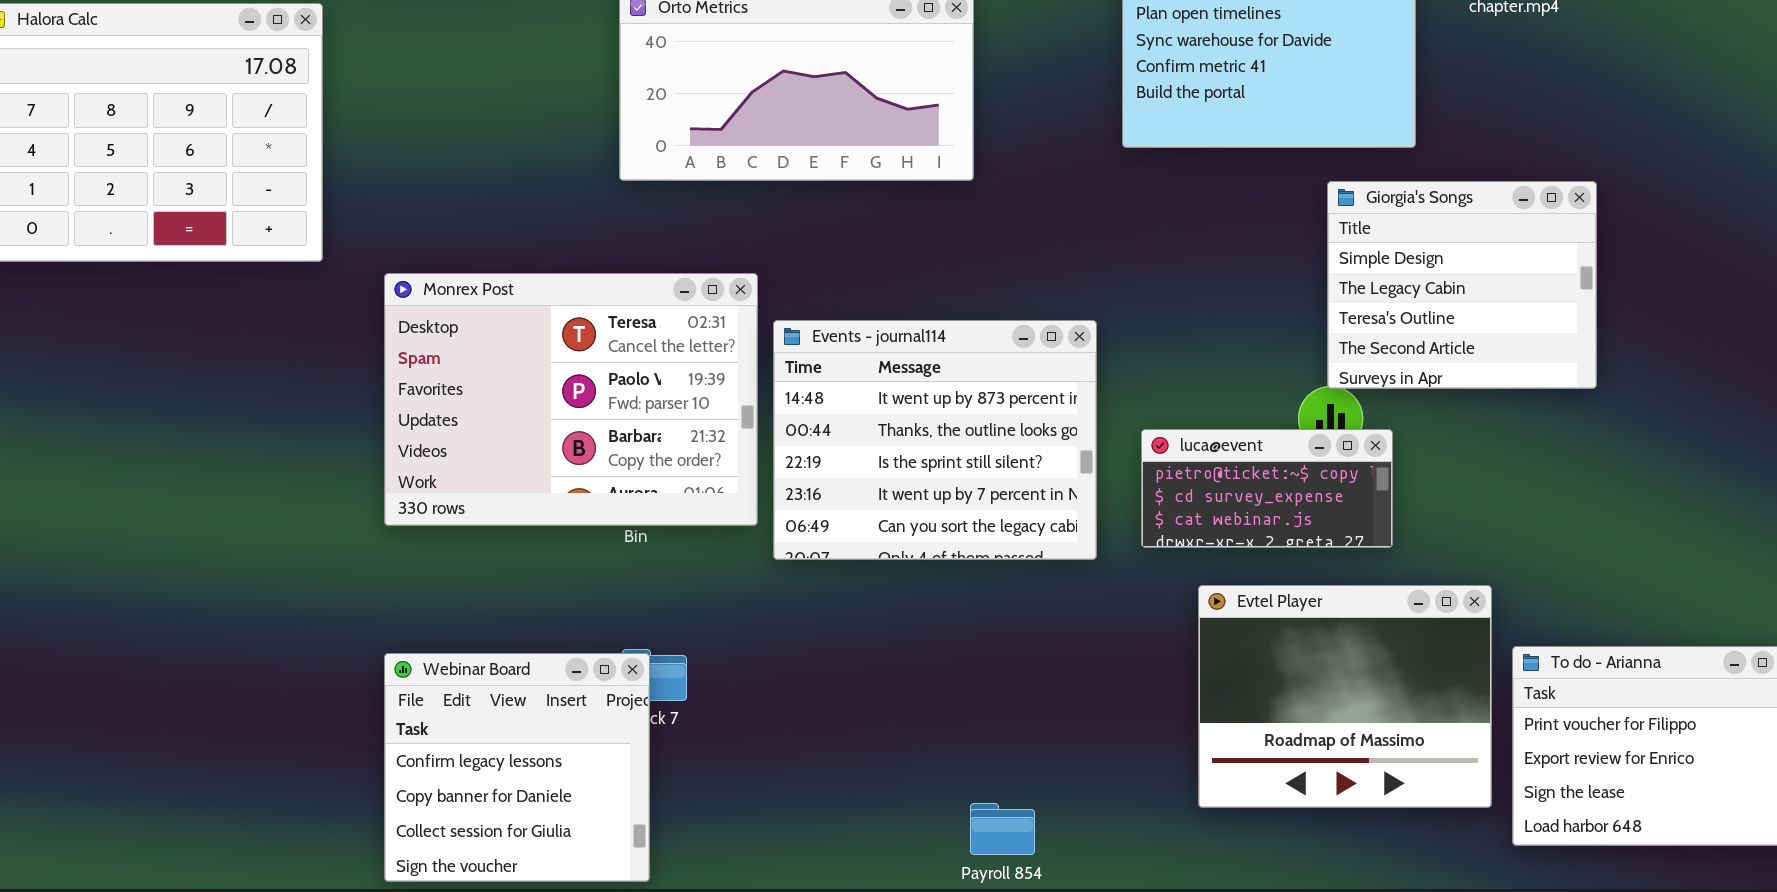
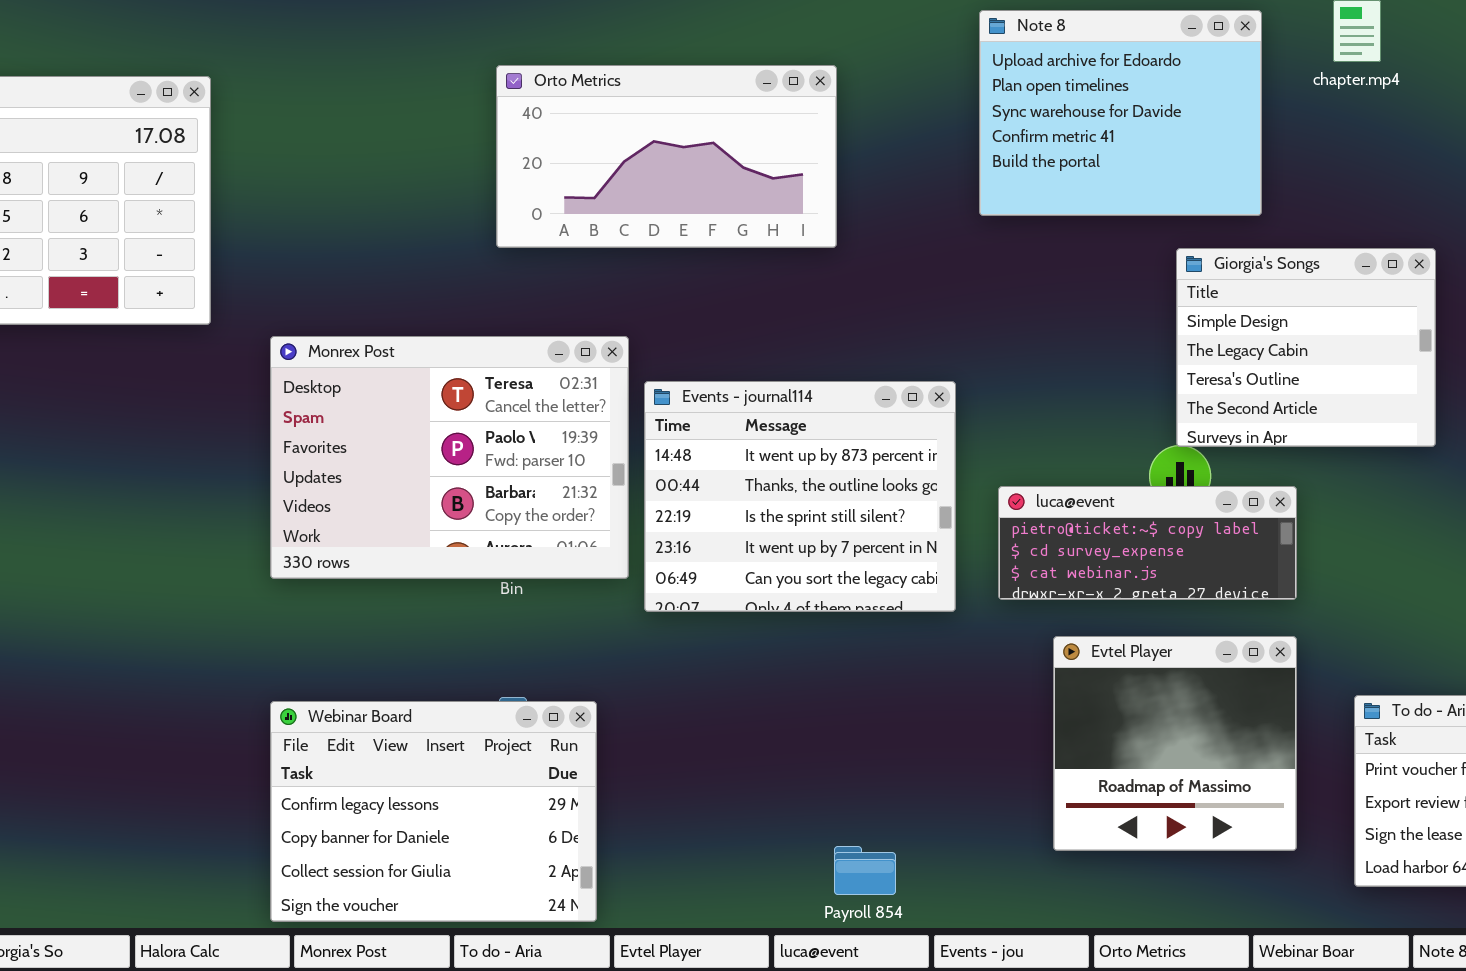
luca@event: [1141,429,1393,548] -> [998,486,1297,600], resized
Evtel Player: [1198,585,1492,808] -> [1053,636,1297,851], resized
Webinar Board: [384,653,650,882] -> [270,701,597,922], resized

